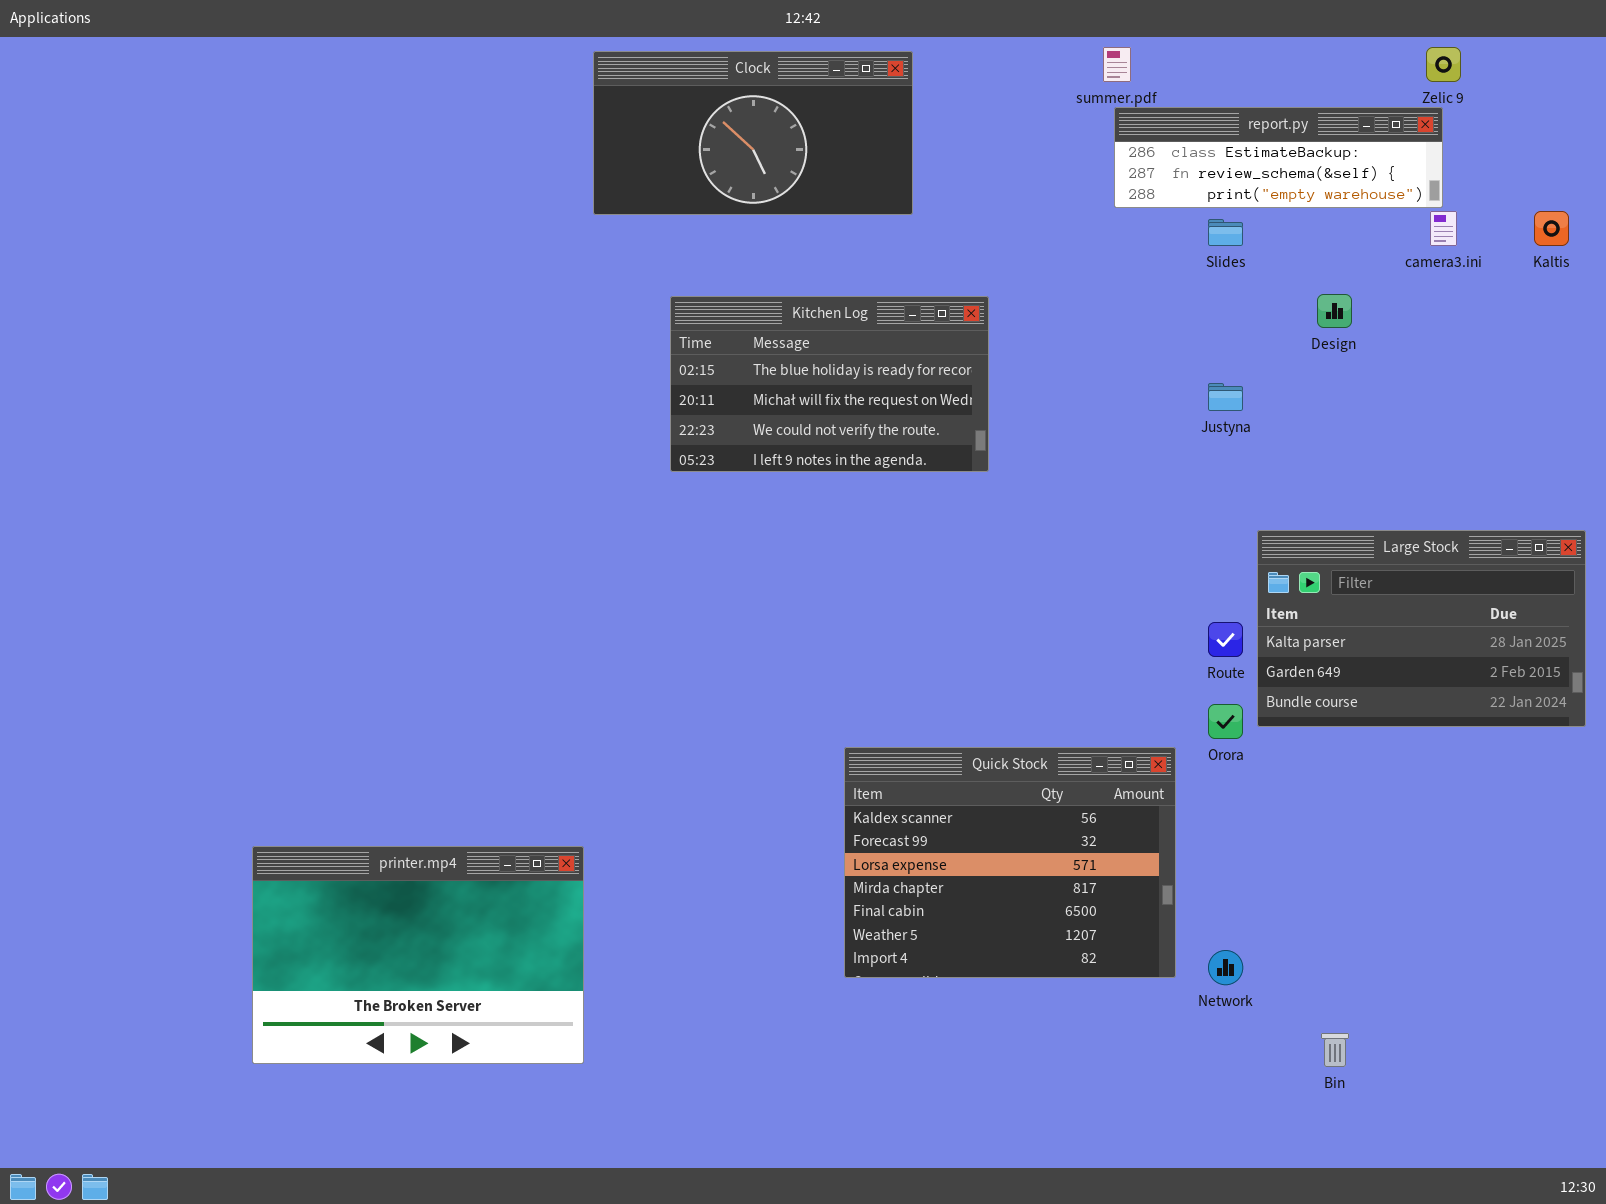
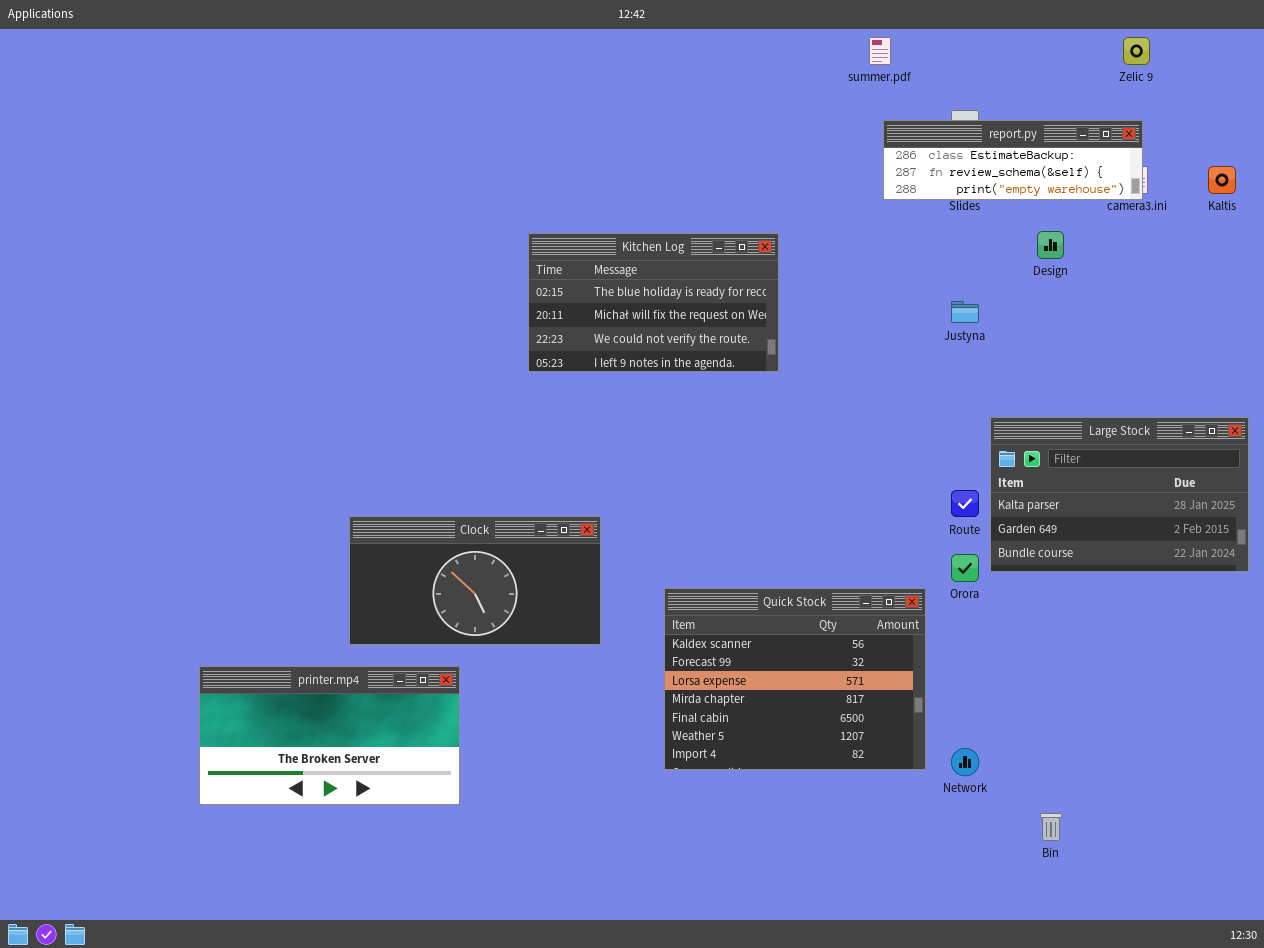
Clock: [593,51,913,215] -> [349,516,601,645], moved
report.py: [1114,107,1443,208] -> [883,120,1143,200], moved
printer.mp4: [252,846,584,1064] -> [199,666,460,805], resized

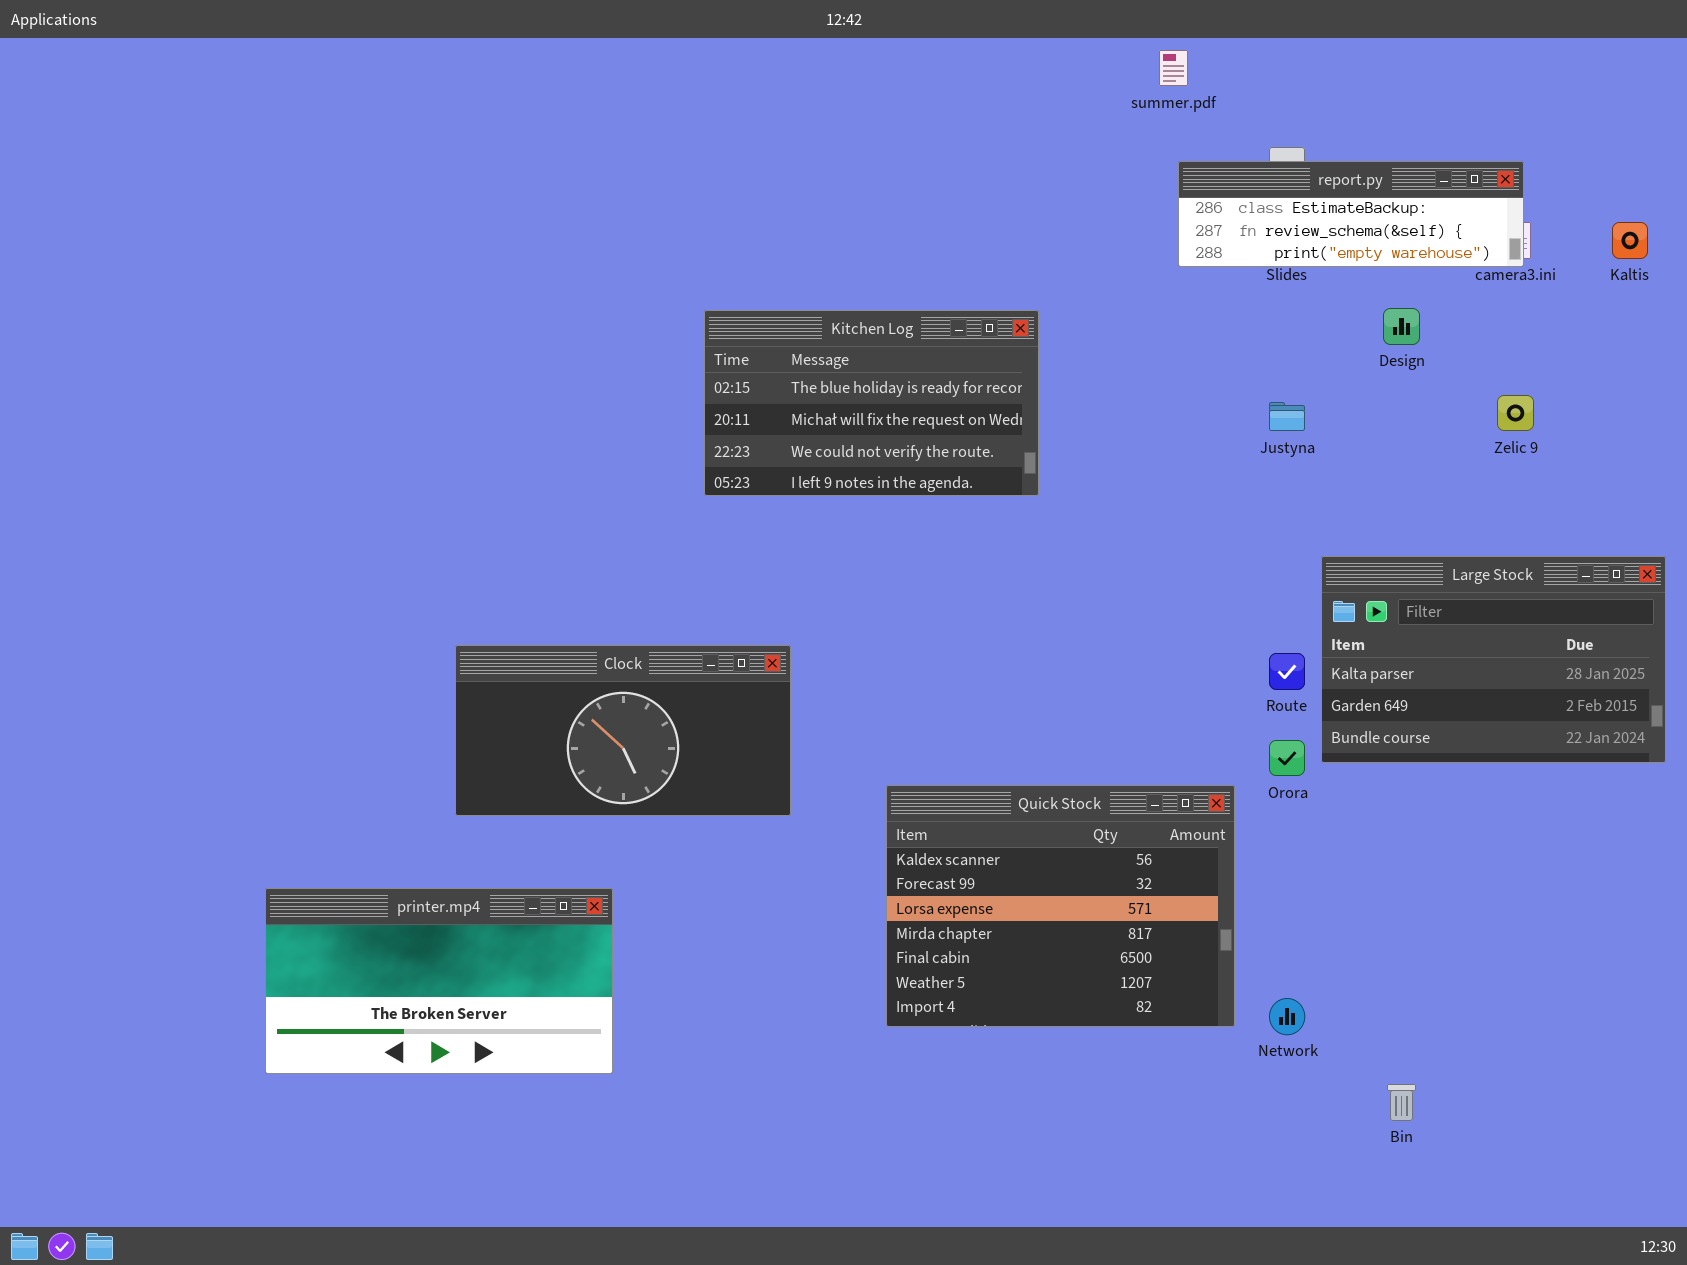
Zelic 9: [1123,37,1150,65] -> [1497,395,1534,431], moved
Clock: [349,516,601,645] -> [455,645,791,816], moved

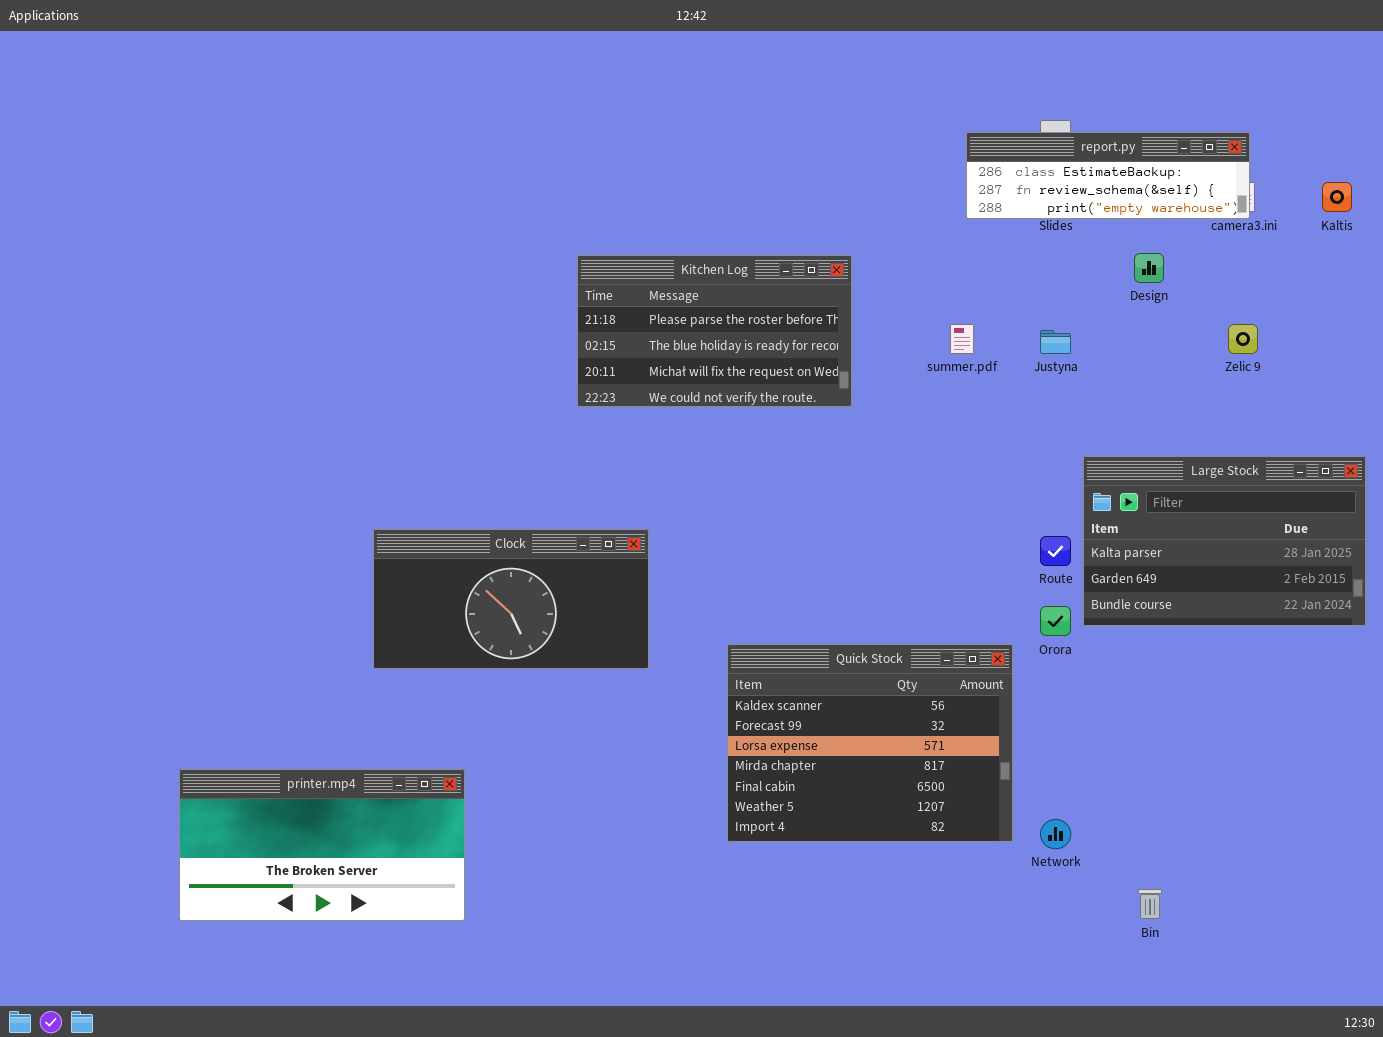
summer.pdf: [1159,50,1188,86] -> [950,324,974,354], moved
Kitchen Log: [704,310,1039,496] -> [577,255,852,407], scrolled up 1 row
printer.mp4: [265,888,613,1074] -> [179,769,465,921], moved

